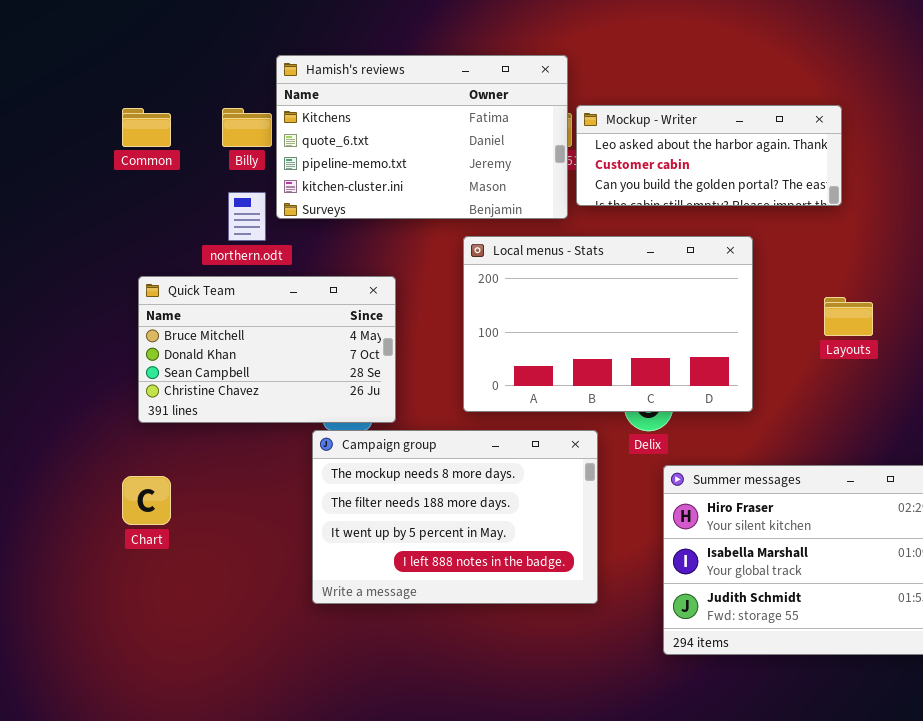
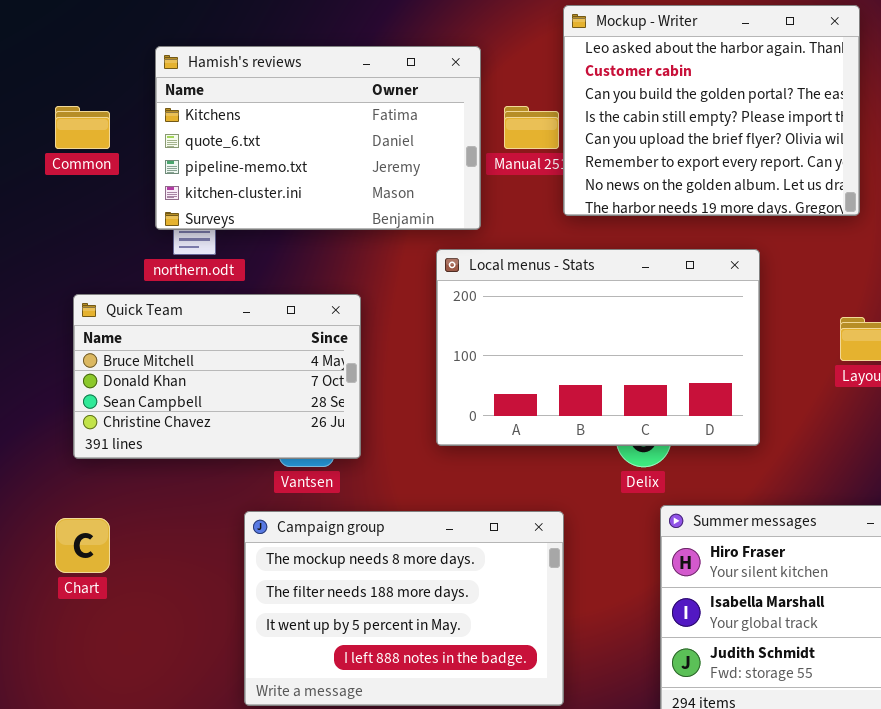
Hamish's reviews: [276,55,568,219] -> [155,46,481,230], moved
Mockup - Writer: [576,105,842,206] -> [563,5,860,216], resized
Campaign group: [312,430,598,604] -> [244,511,564,706], moved

